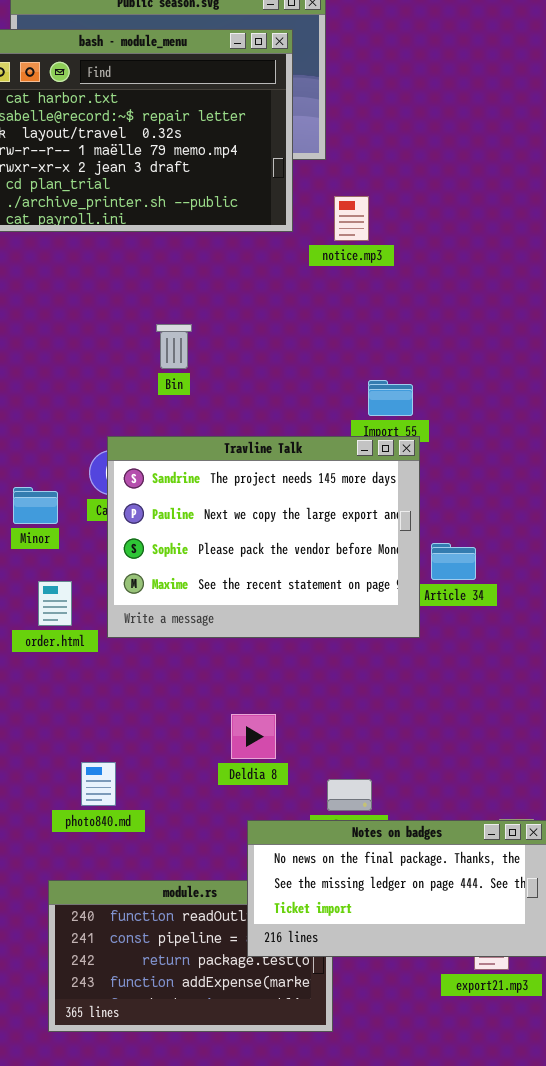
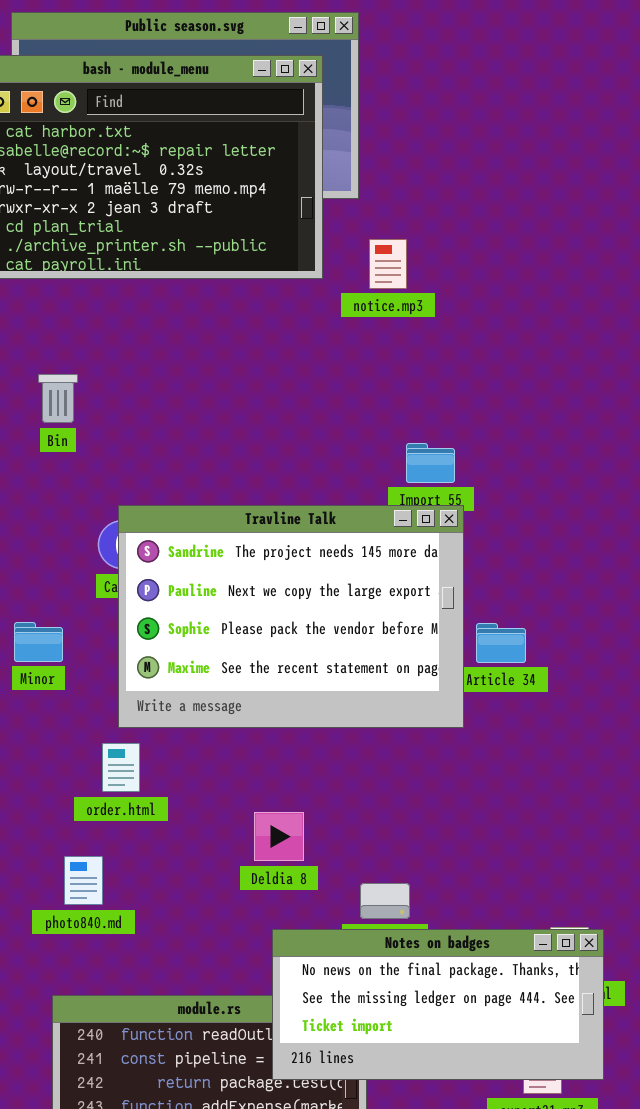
Bin: [156,324,192,369] -> [38,374,78,423], moved
Minor: [13,487,58,524] -> [14,622,63,662], moved
order.html: [38,581,72,626] -> [102,743,140,792], moved
photo840.md: [81,762,116,806] -> [64,856,103,905], moved

